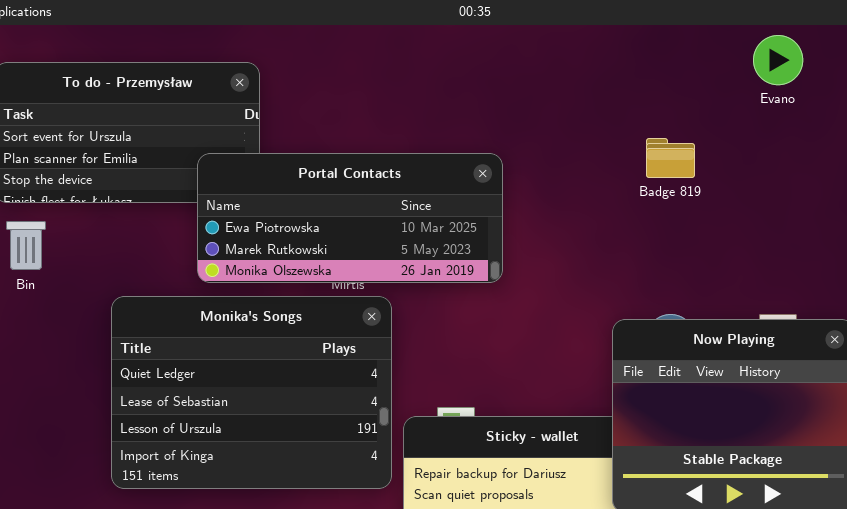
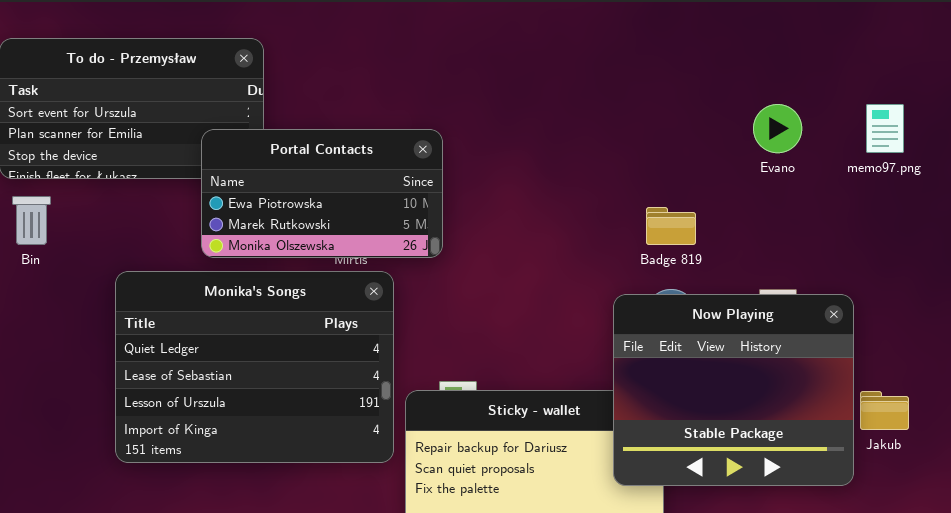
Evano: [753,35,803,85] -> [753,104,802,153], moved
Badge 819: [646,138,695,178] -> [646,207,696,245], moved
Portal Contacts: [197,153,503,283] -> [201,129,443,258], resized

